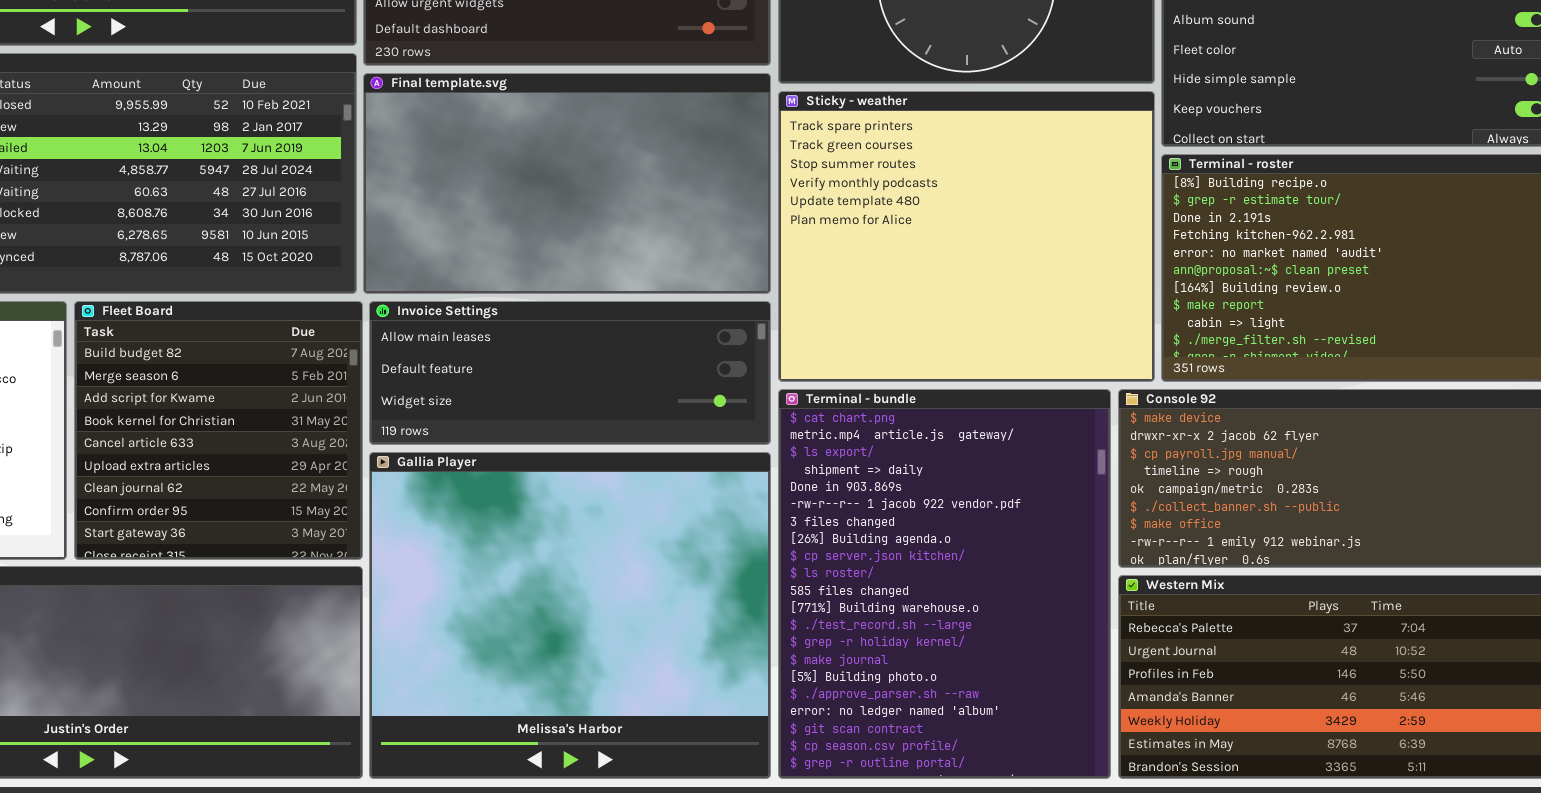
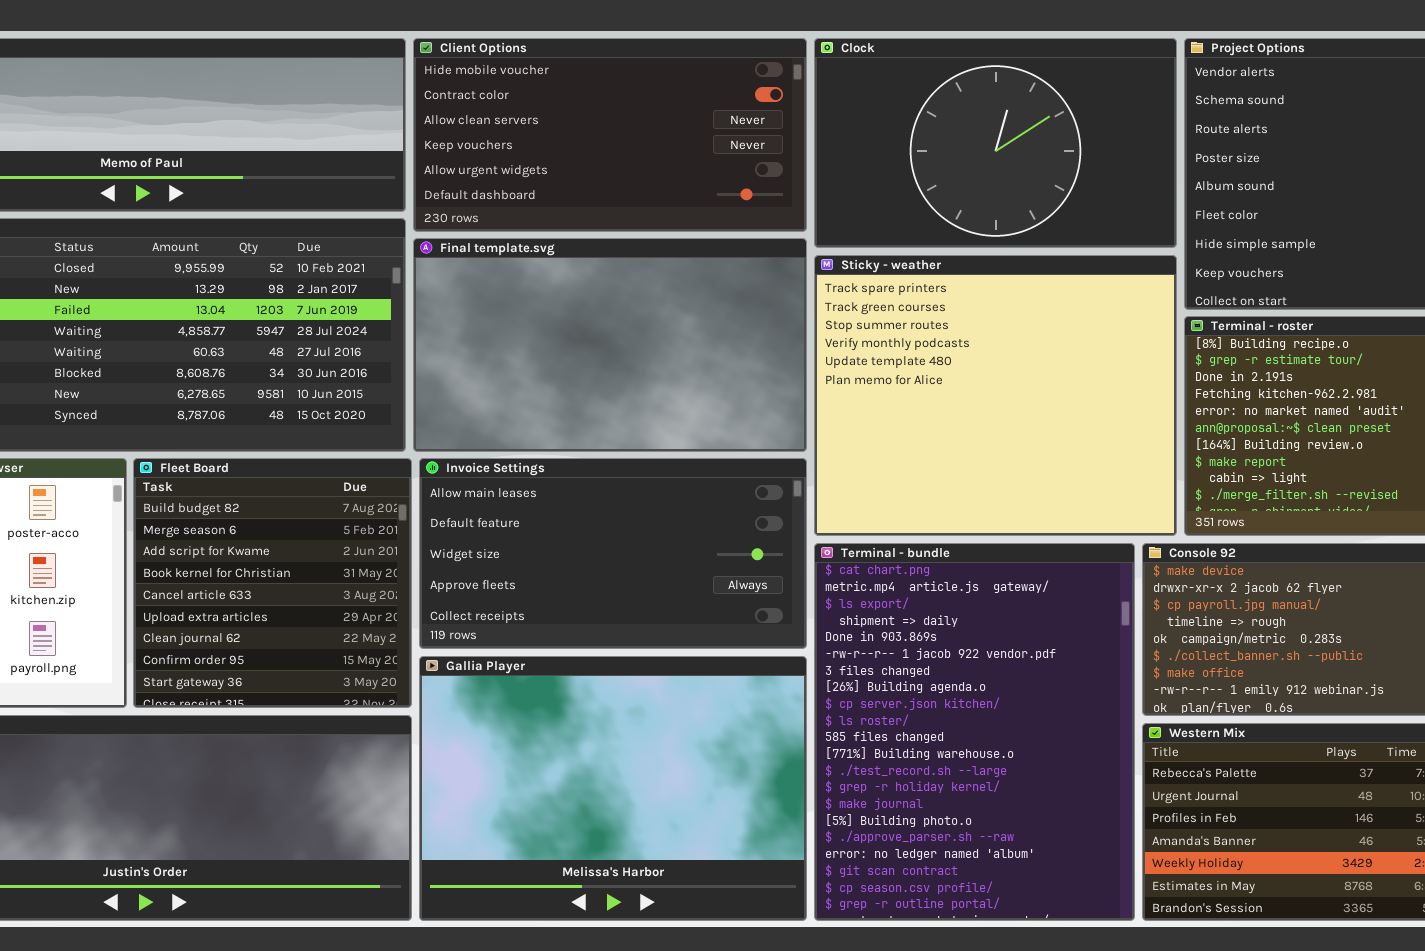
Invoice Settings: [369,301,771,445] -> [419,458,807,649], resized
Gallia Player: [369,452,771,779] -> [419,656,807,921], resized

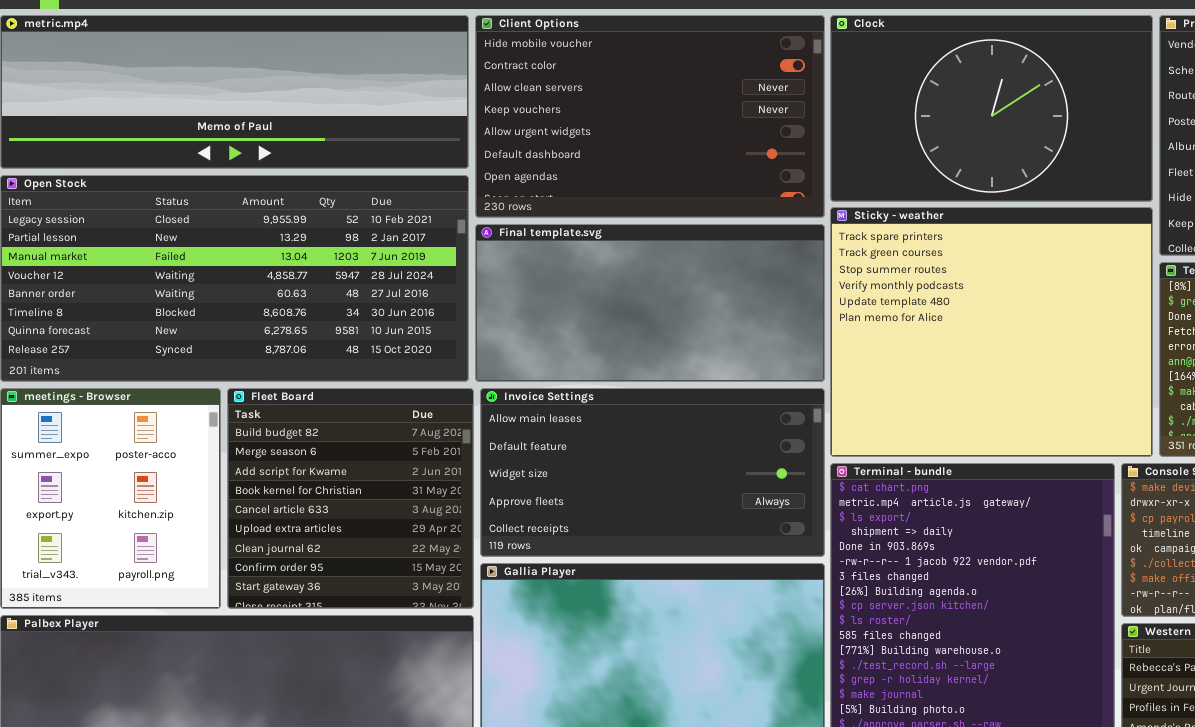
Client Options: [413,38,807,232] -> [475,15,825,218], resized
Final template.svg: [413,238,807,452] -> [475,224,825,382], resized

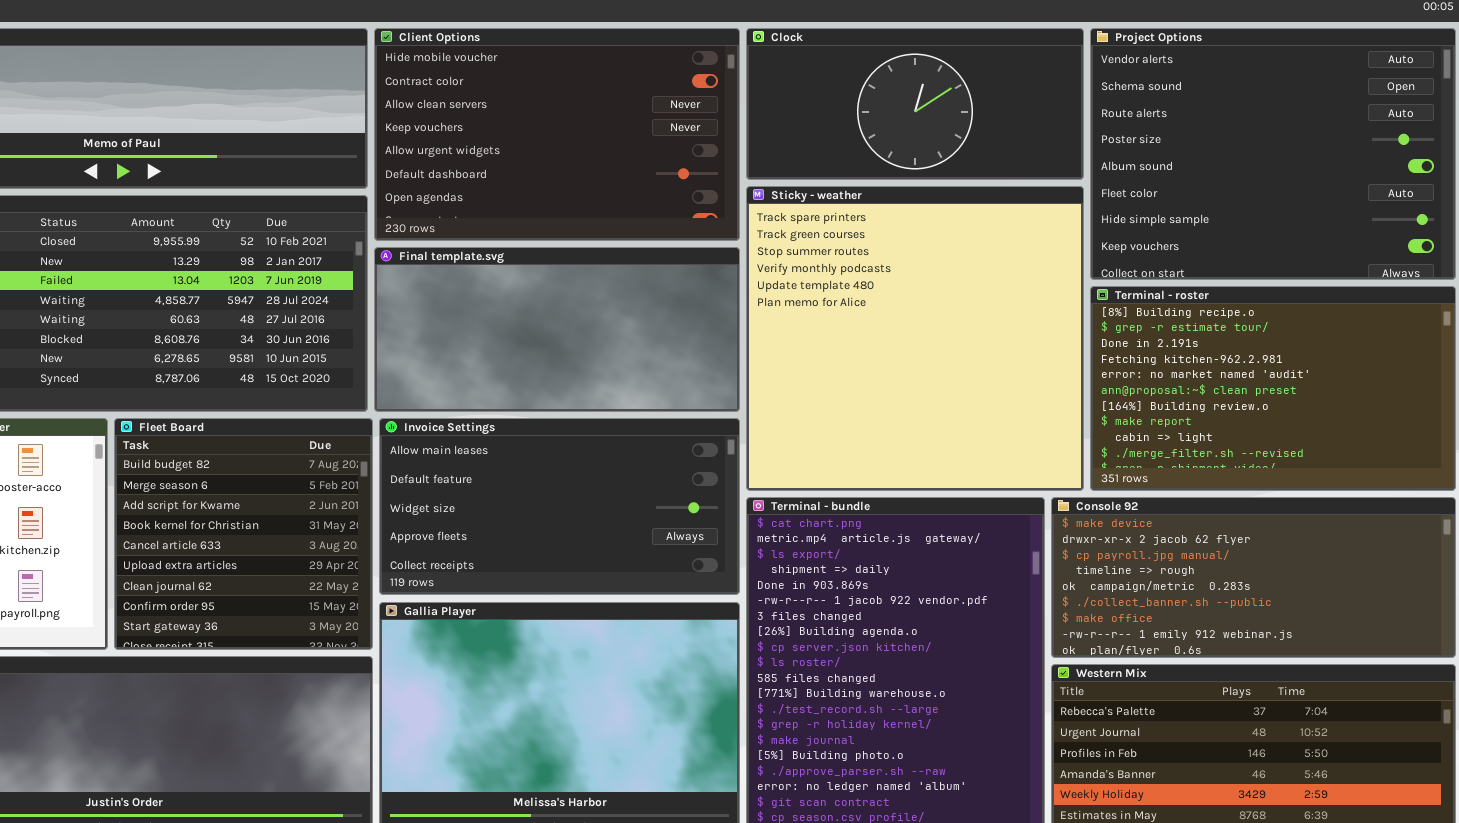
Clock: [830,15,1153,202] -> [746,28,1084,180], resized
Sticky - weather: [830,207,1153,457] -> [746,186,1084,491], resized

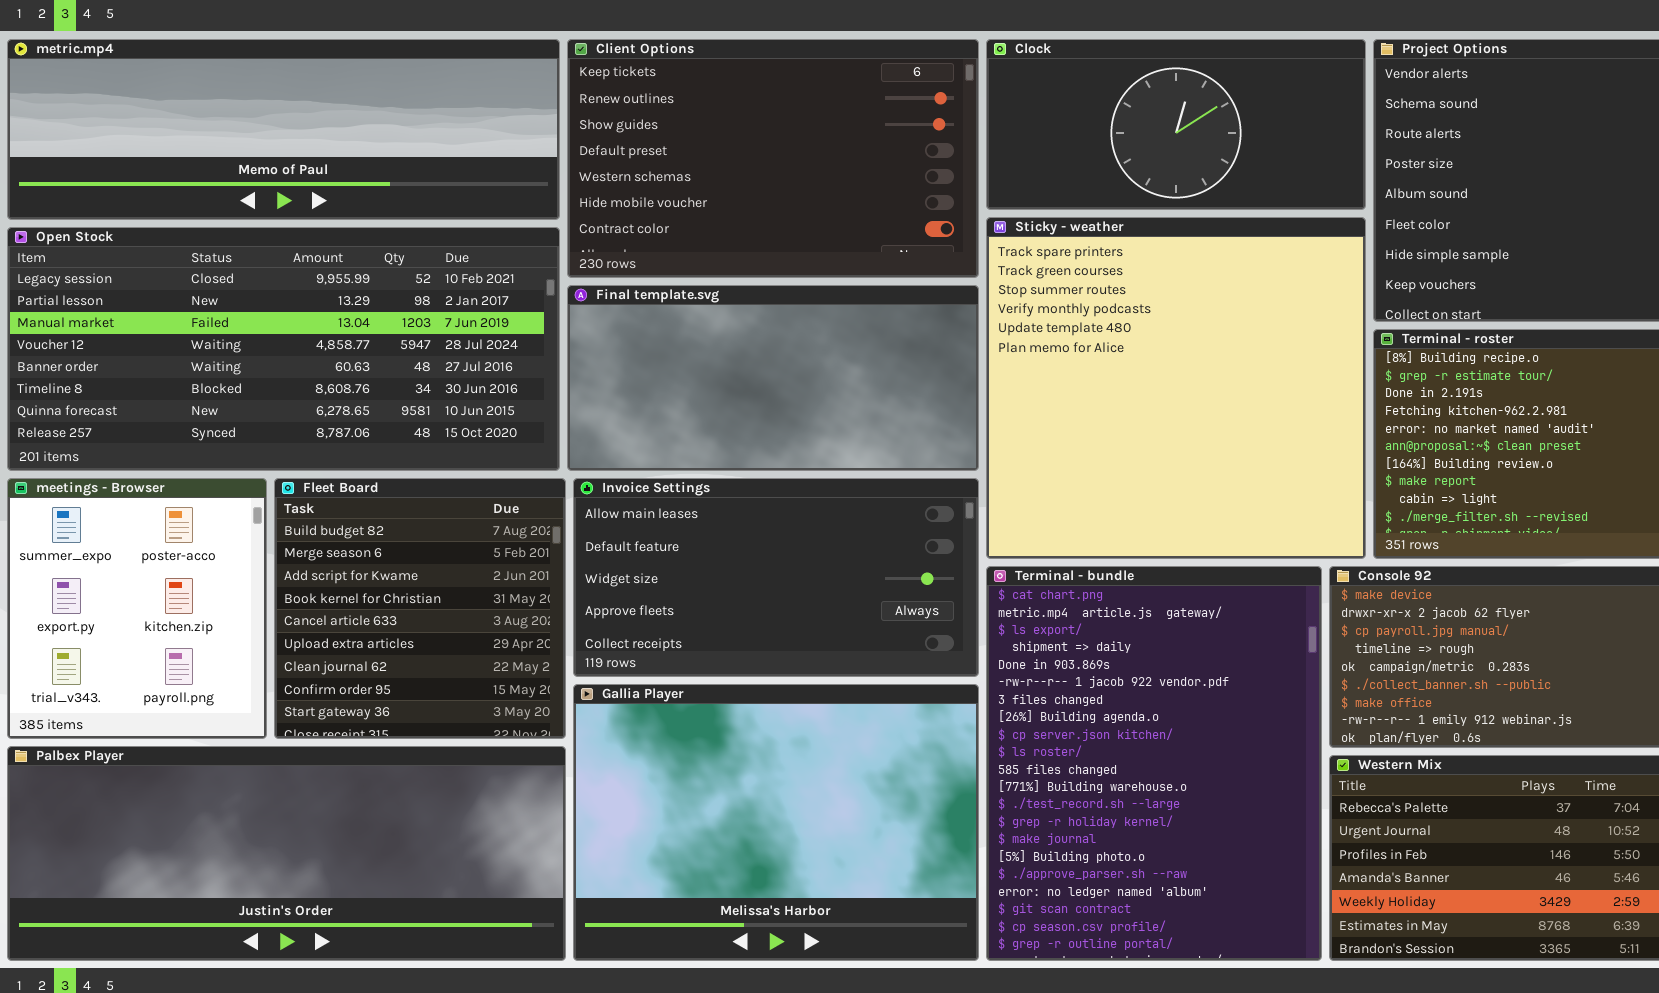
Client Options: [374,28,740,241] -> [567,39,979,278], scrolled up 5 rows

